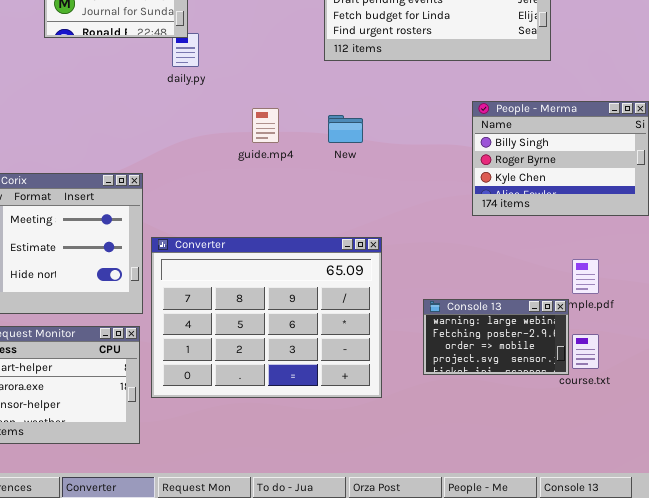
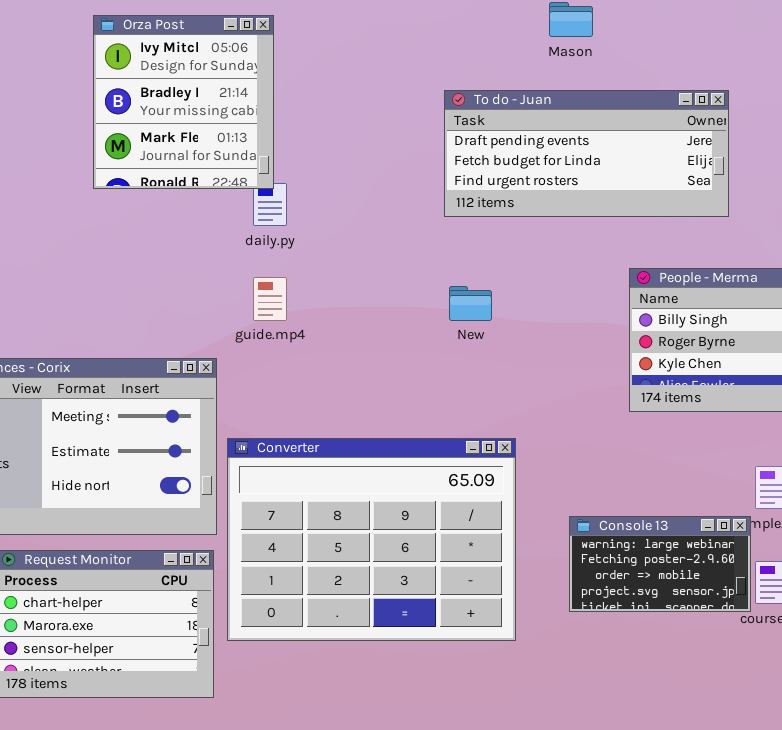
guide.mp4: [252,108,279,143] -> [253,277,287,321], moved

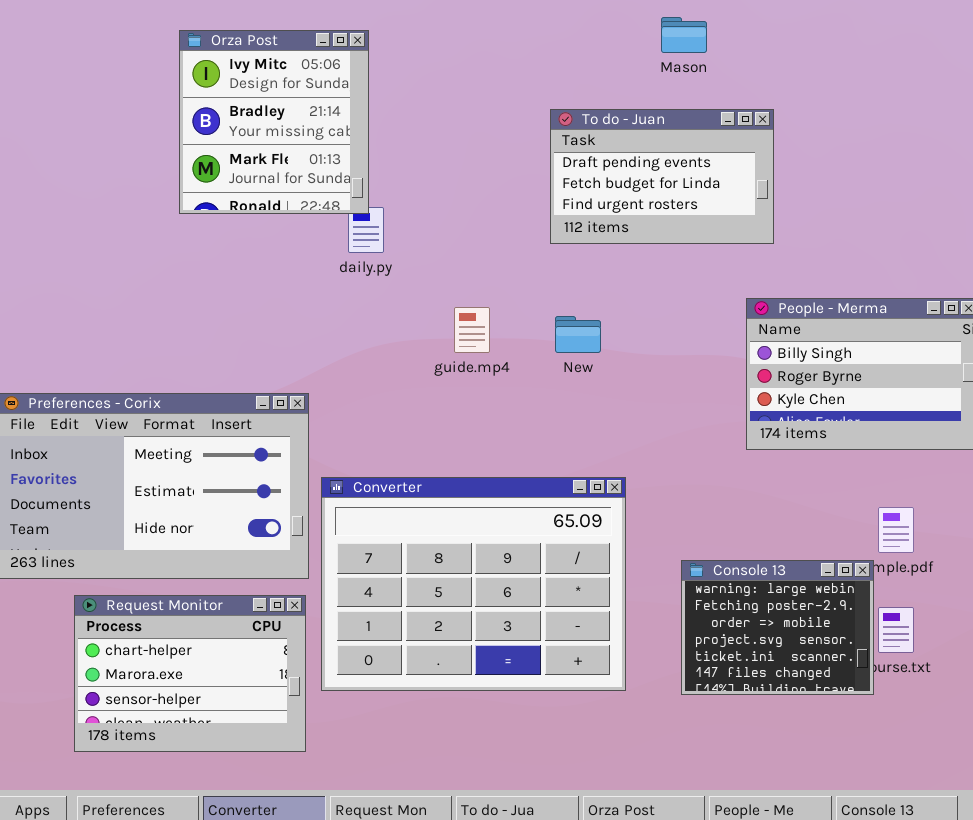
To do - Juan: [444,90,729,217] -> [550,109,774,244], resized
guide.mp4: [253,277,287,321] -> [454,307,490,353], moved
Console 13: [569,516,751,612] -> [681,560,874,695], resized

